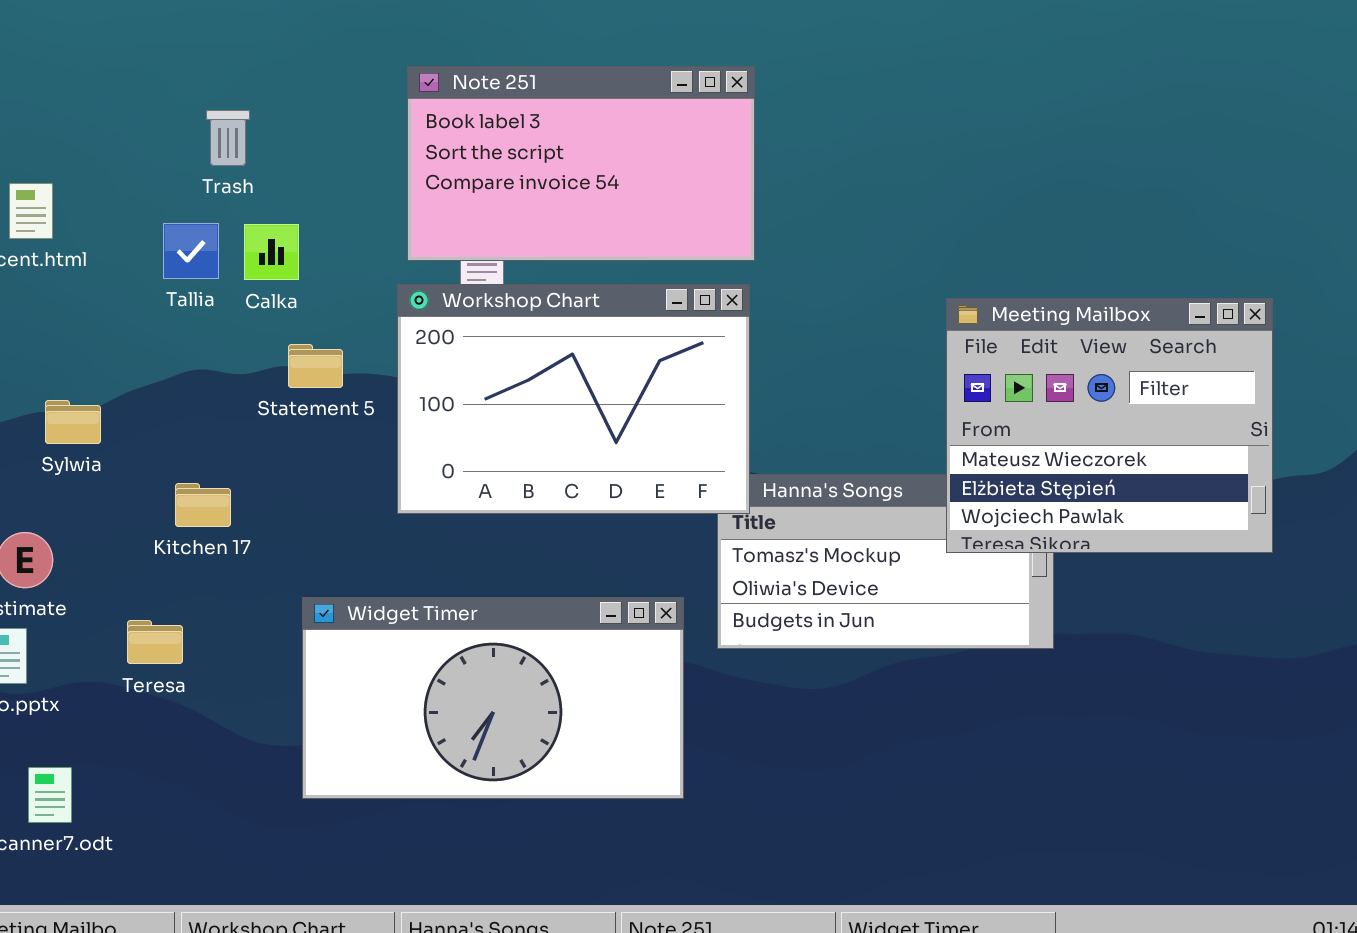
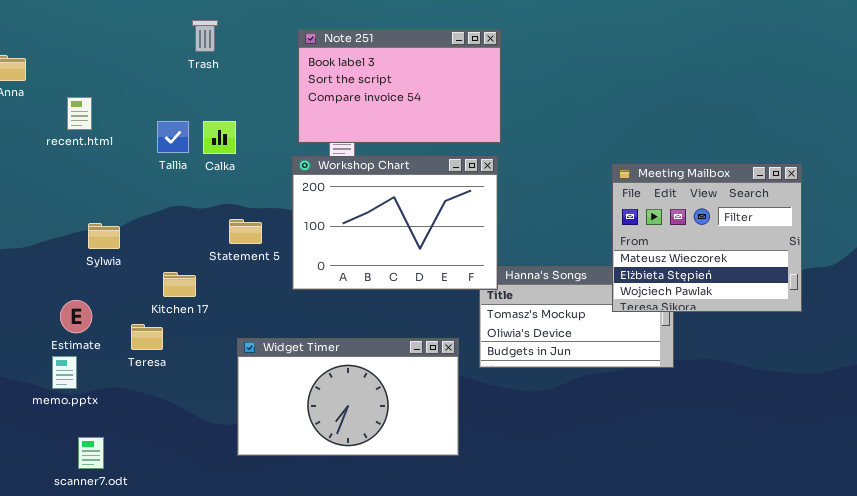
Trash: [206,110,250,166] -> [192,20,218,52], moved
Statement 5: [288,344,343,388] -> [229,219,262,244], moved
Teresa: [127,620,183,664] -> [131,324,163,350], moved

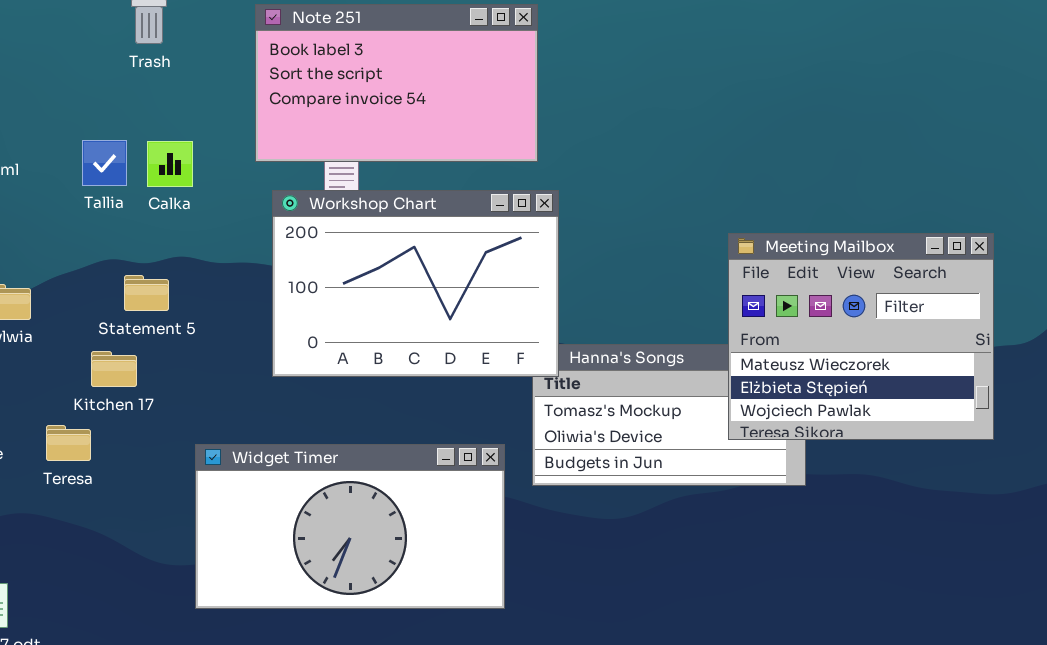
Note 251: [298,29,501,143] -> [255,4,538,162], moved
Meeting Mailbox: [612,164,802,312] -> [728,233,994,440], moved
Statement 5: [229,219,262,244] -> [124,275,169,311], moved

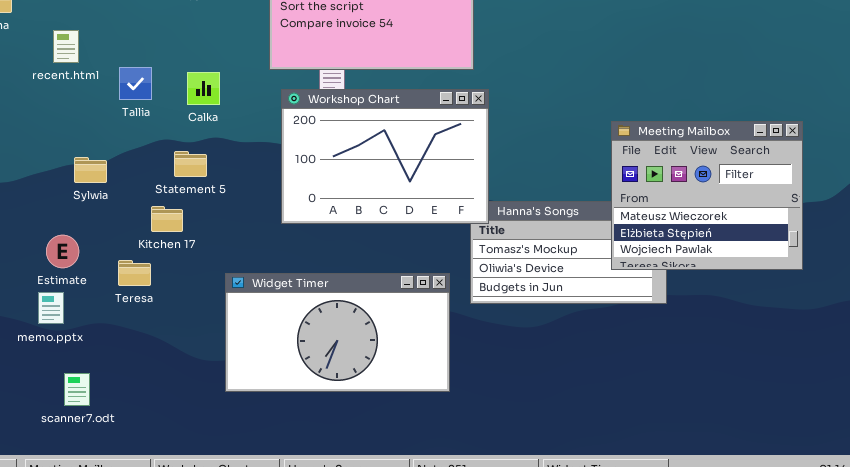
Tallia: [82,140,127,186] -> [119,67,152,100], moved
Calka: [147,141,193,187] -> [187,72,220,105], moved

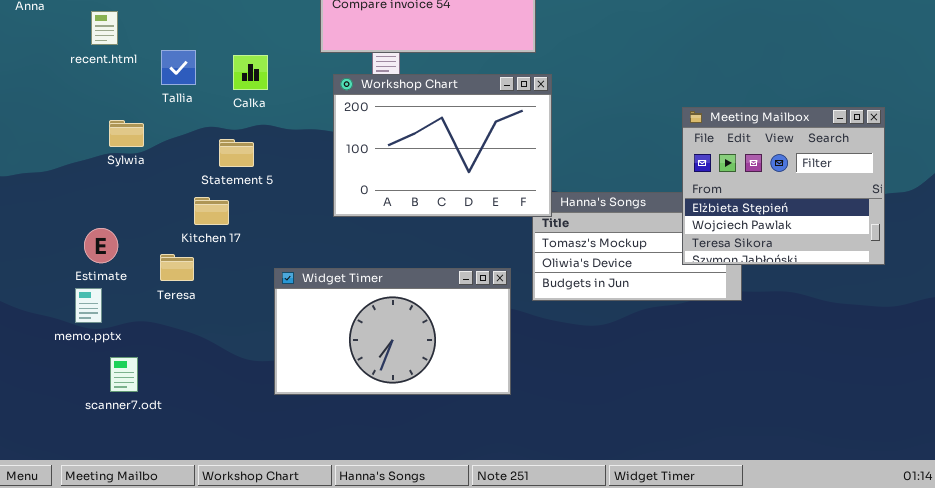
Meeting Mailbox: [611,121,803,270] -> [682,107,885,265], scrolled down 1 row
Sylwia: [74,157,107,183] -> [109,120,144,147], moved
scanner7.odt: [64,373,90,406] -> [110,357,138,392], moved

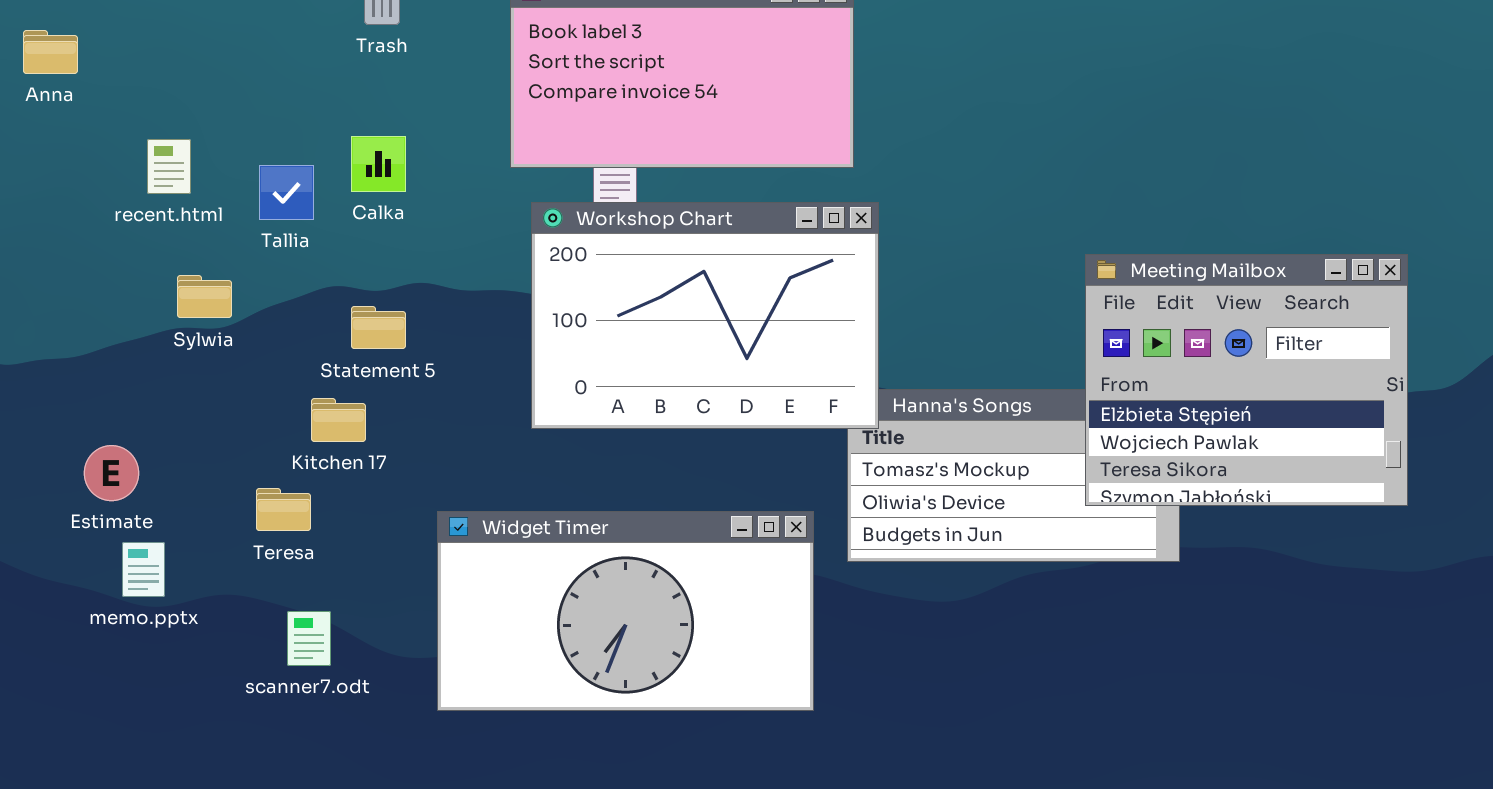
recent.html: [91,11,118,45] -> [147,139,191,194], moved
Calka: [233,55,268,90] -> [351,136,406,192], moved
Estimate: [84,228,118,263] -> [84,445,139,501], moved
scanner7.odt: [110,357,138,392] -> [287,611,331,666], moved

